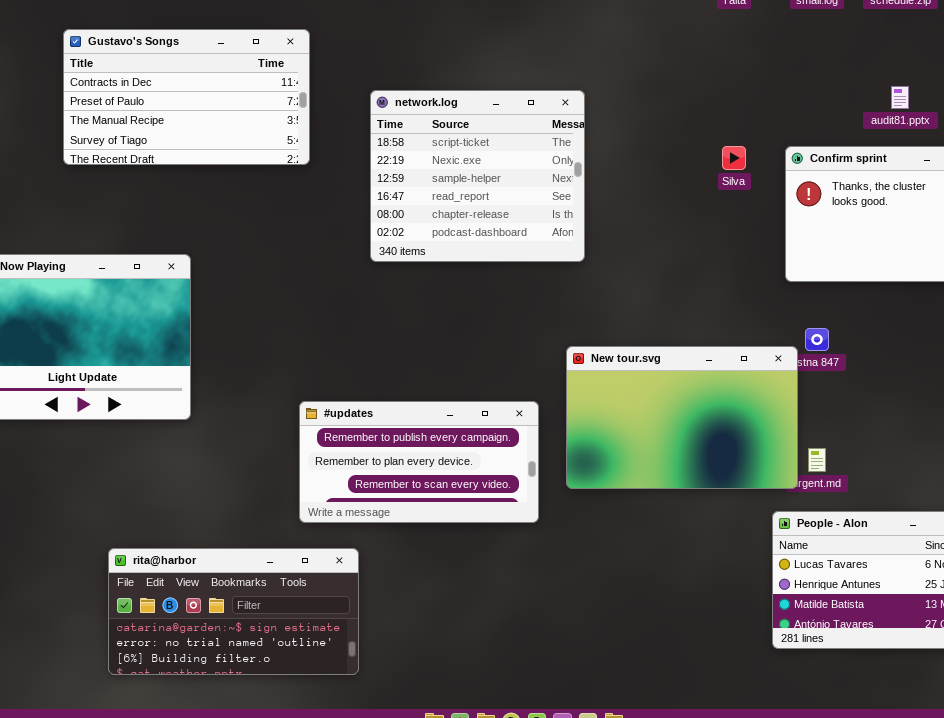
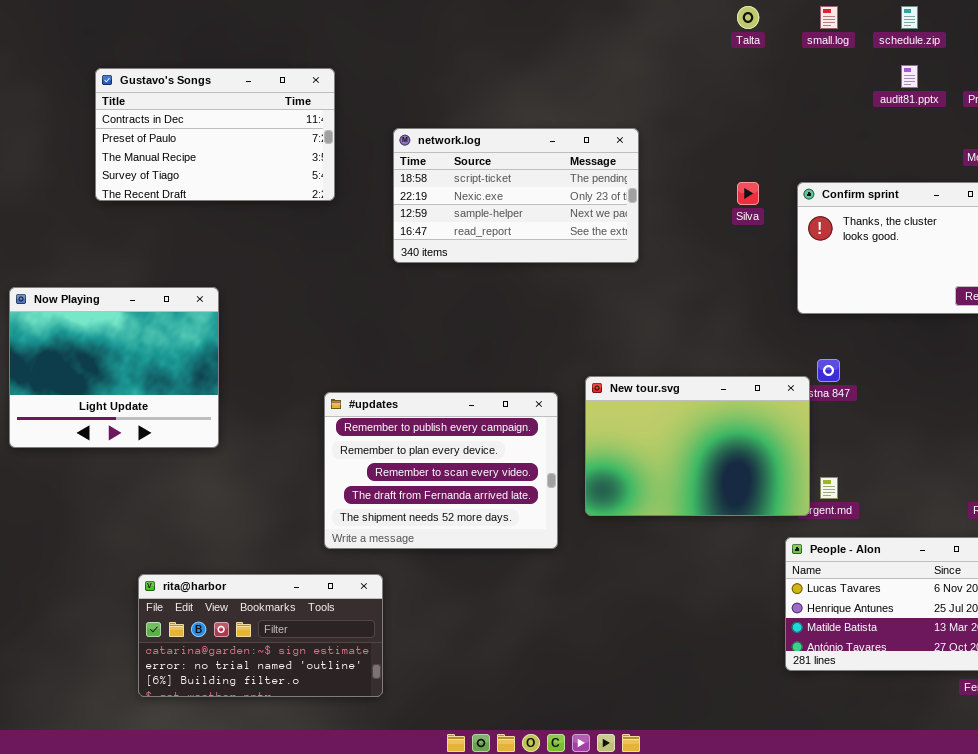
audit81.pptx: [891,86,909,109] -> [901,65,918,88], moved
network.log: [370,90,585,262] -> [393,128,639,263], resized
#updates: [299,401,539,523] -> [324,392,558,549], resized

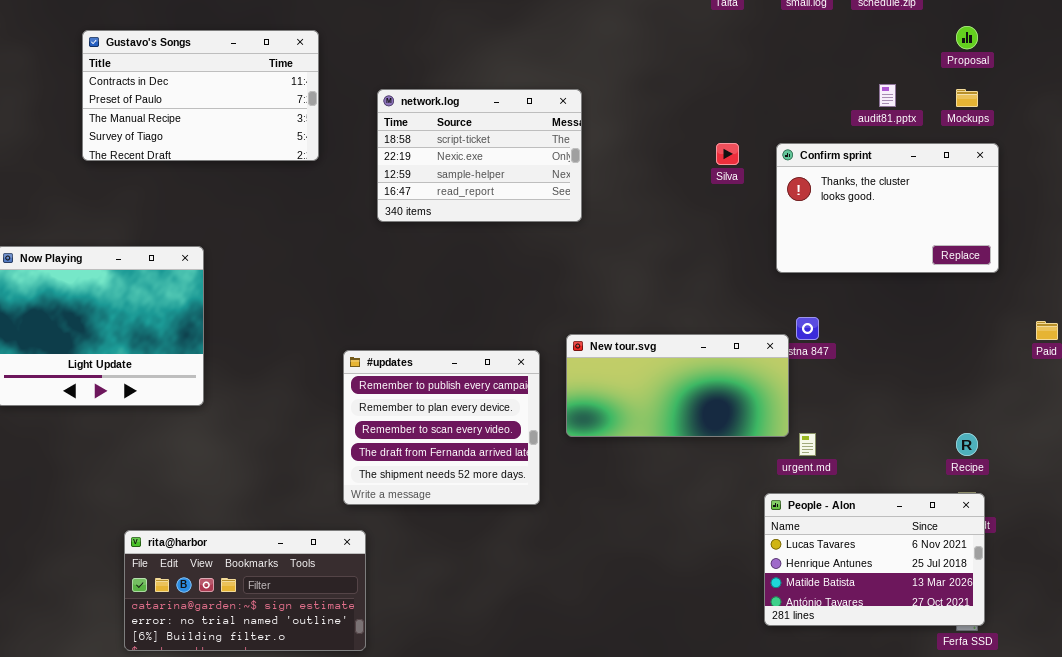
audit81.pptx: [901,65,918,88] -> [879,84,896,107], moved
network.log: [393,128,639,263] -> [377,89,582,222], resized
New tour.svg: [585,376,810,516] -> [566,334,789,437], resized
#updates: [324,392,558,549] -> [343,350,540,505], resized

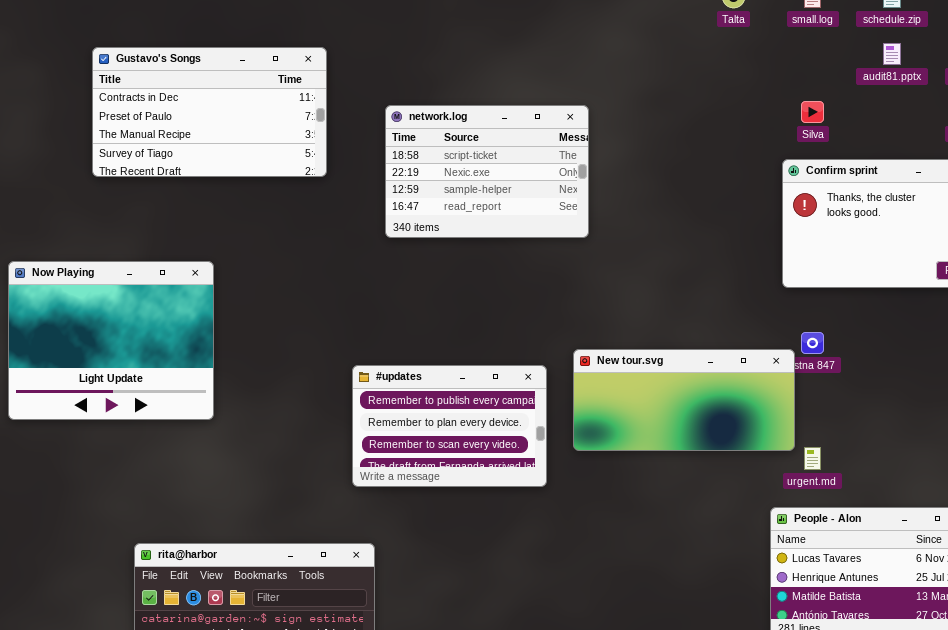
audit81.pptx: [879,84,896,107] -> [883,43,901,65], moved
Silva: [716,143,739,165] -> [801,101,824,123], moved
#updates: [343,350,540,505] -> [352,365,547,487], resized

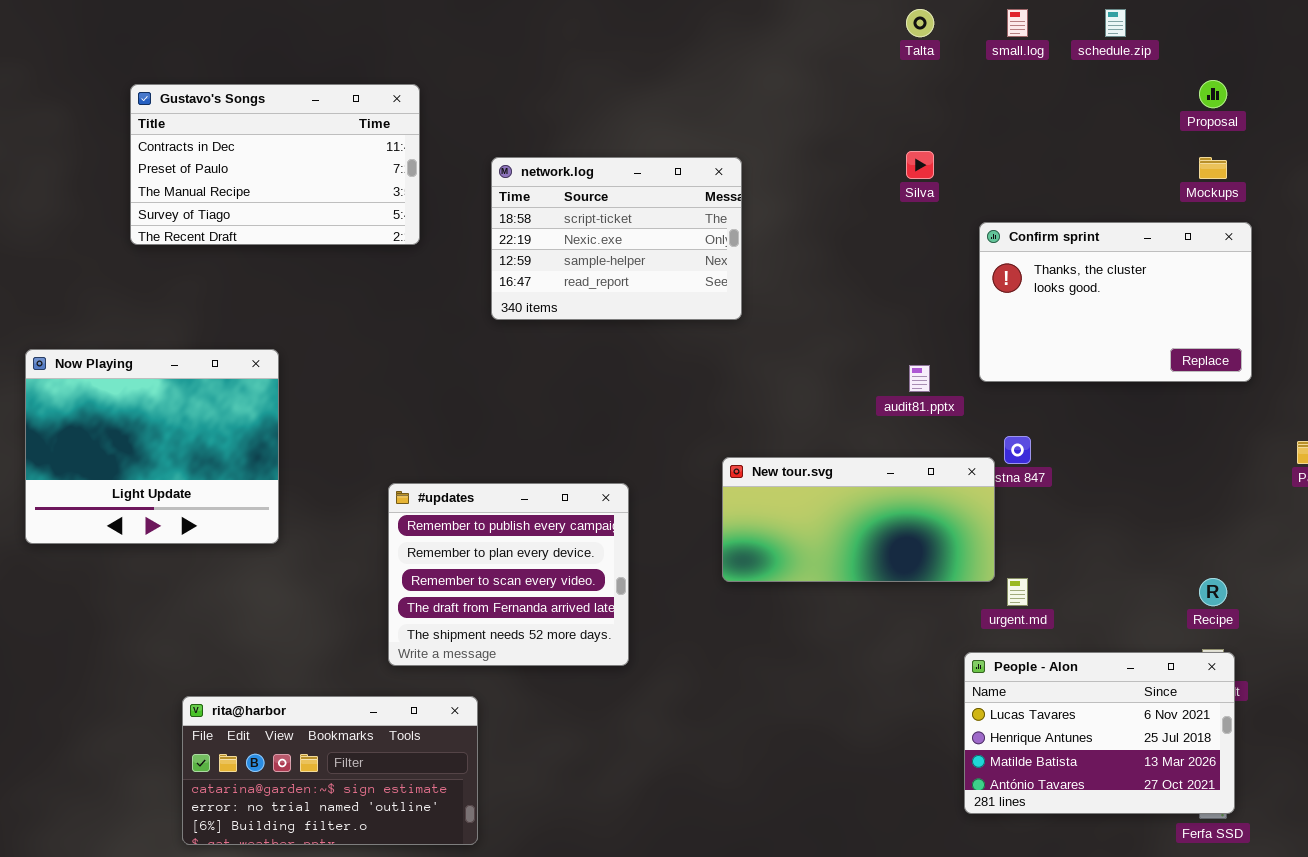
audit81.pptx: [883,43,901,65] -> [909,365,930,392], moved
Silva: [801,101,824,123] -> [906,151,934,179], moved
#updates: [352,365,547,487] -> [388,483,629,666], moved, resized

